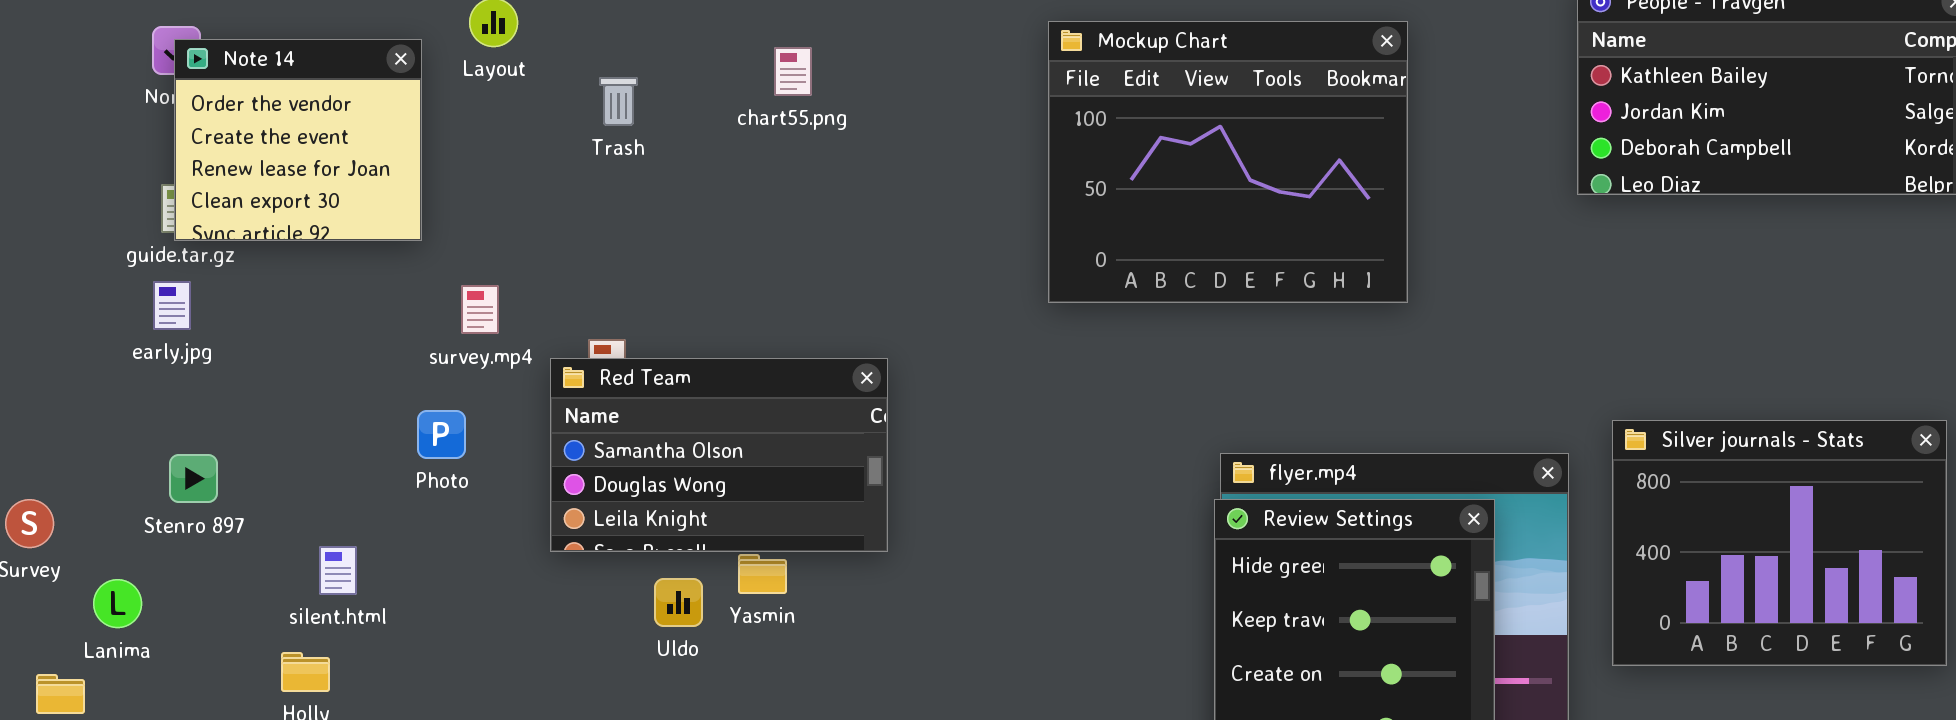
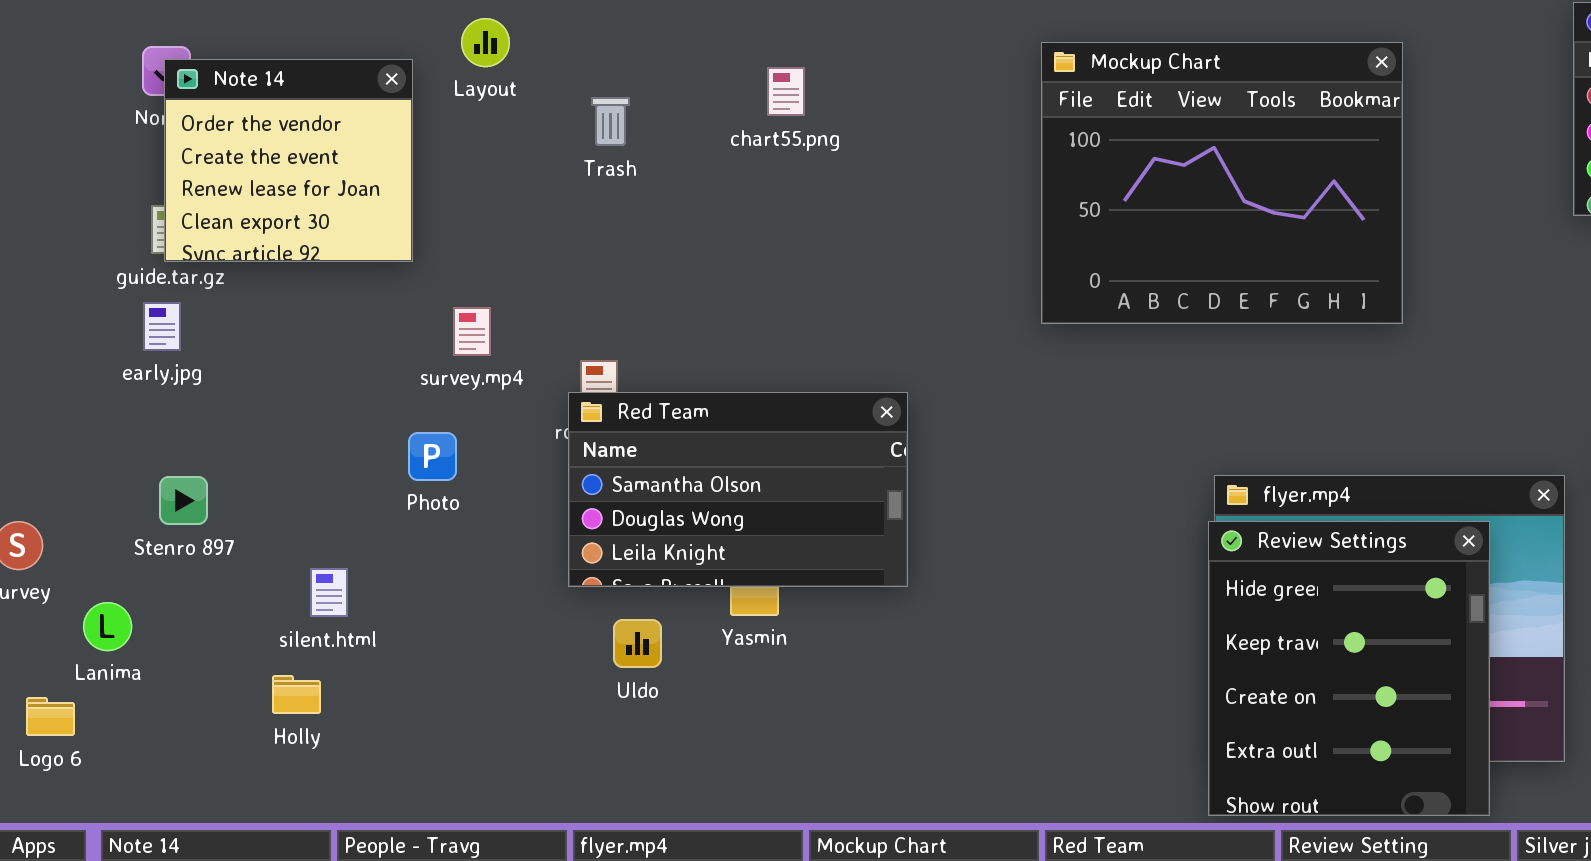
Red Team: [550,358,888,552] -> [568,392,908,587], moved
Uldo: [654,578,703,627] -> [613,619,662,668], moved

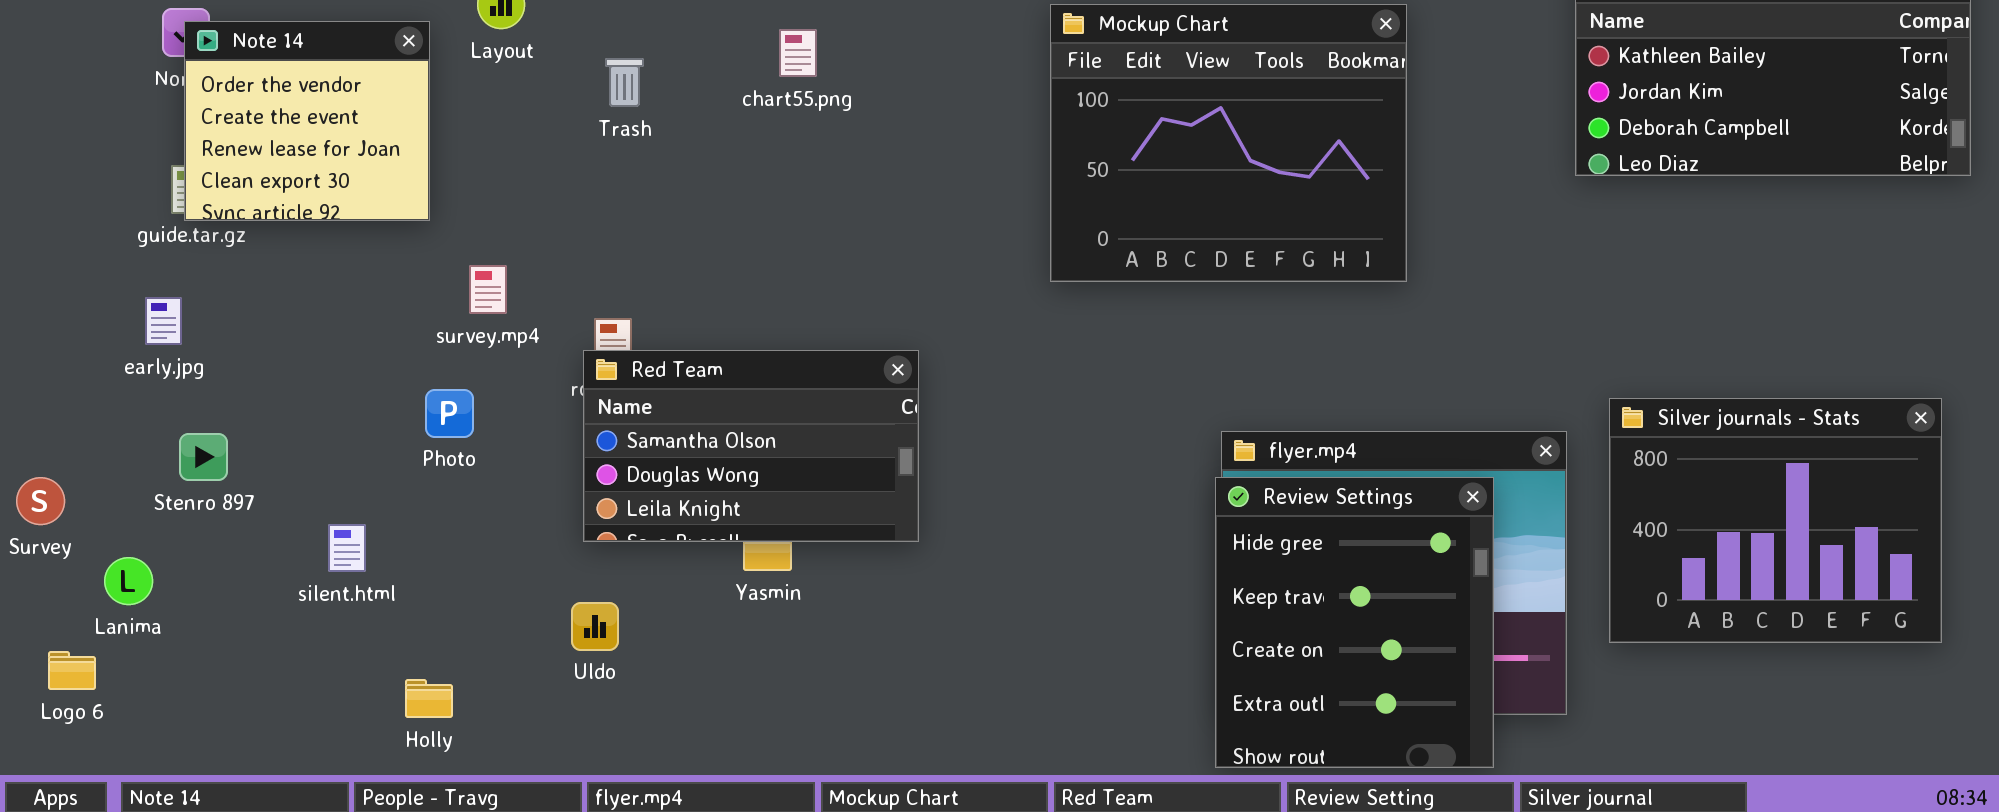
early.jpg: [143,302,181,351] -> [145,297,182,345], moved
Uldo: [613,619,662,668] -> [571,602,619,651], moved
Holly: [272,675,321,714] -> [405,679,453,718], moved

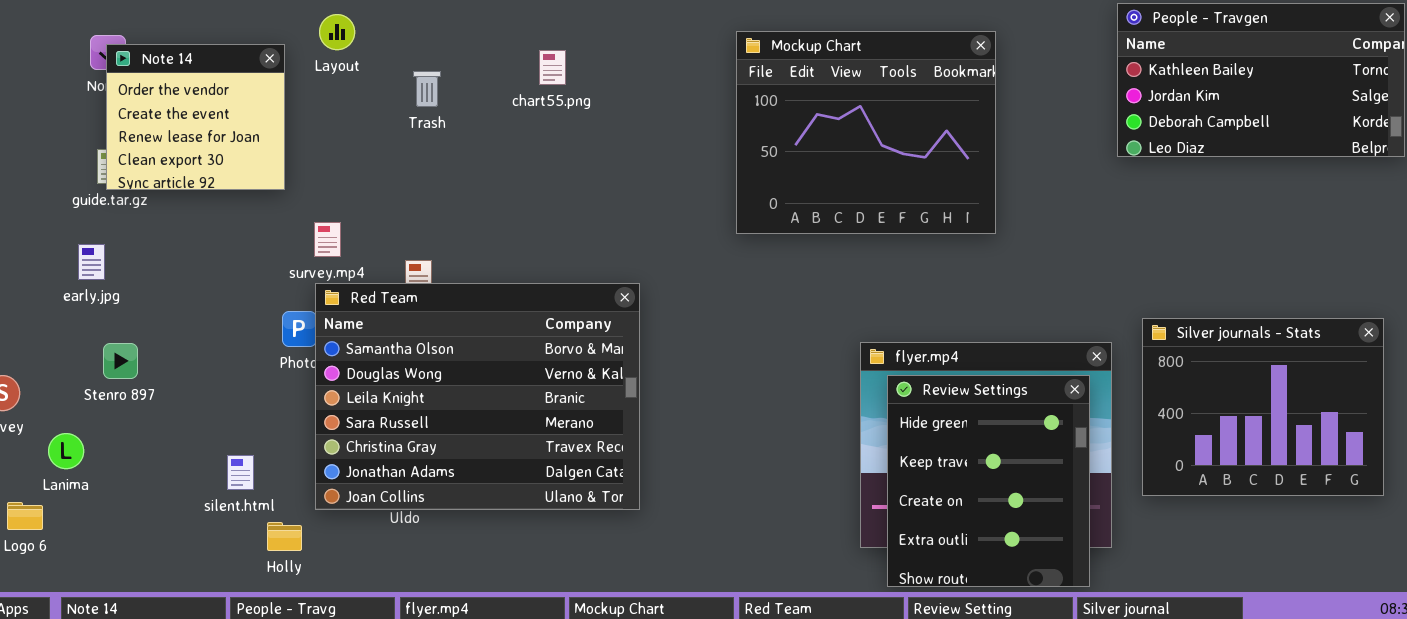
Red Team: [583,350,919,542] -> [315,283,640,510], resized
Review Settings: [1215,477,1494,768] -> [887,375,1090,587], moved
silent.html: [328,524,366,572] -> [227,455,254,490], moved

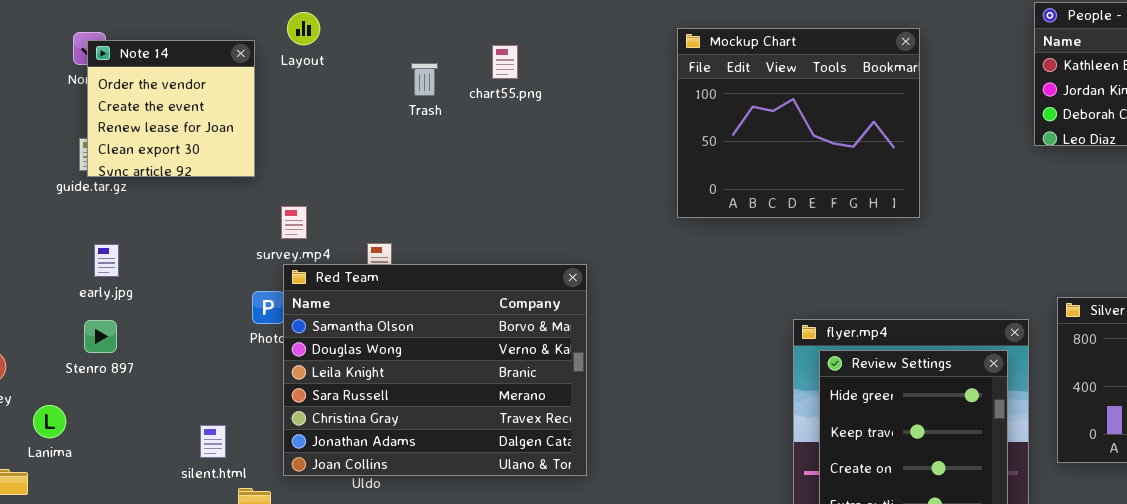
Trash: [413,71,441,107] -> [411,63,438,96], moved
early.jpg: [78,244,105,280] -> [94,244,119,277], moved

